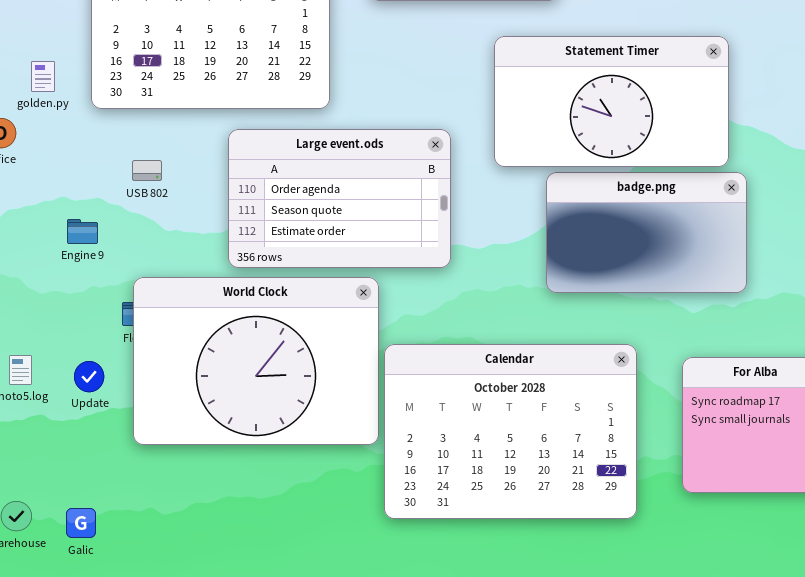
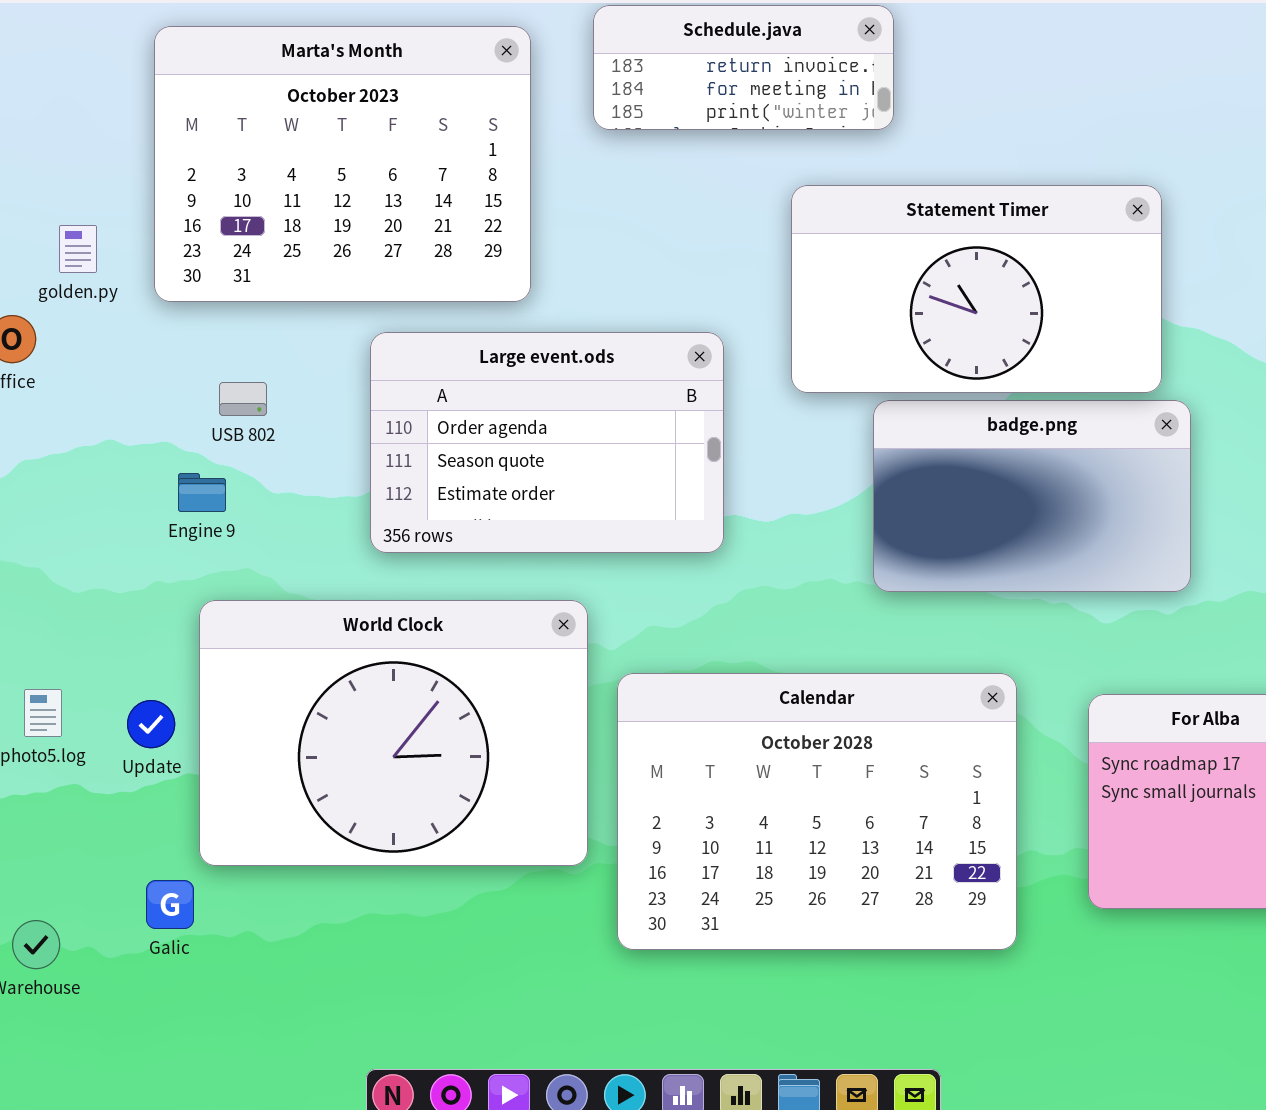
Engine 9: [67,219,98,244] -> [178,473,226,512], moved
World Clock: [133,277,379,445] -> [199,600,588,866], moved
Galic: [66,508,96,538] -> [146,880,194,929], moved

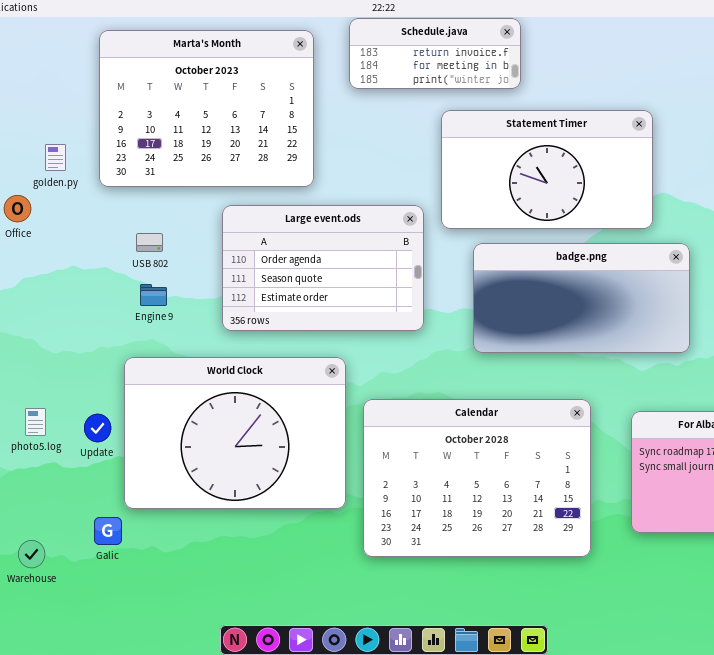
Statement Timer: [791,185,1162,393] -> [441,110,653,229], moved
badge.png: [873,400,1191,592] -> [473,243,690,353], resized
Engine 9: [178,473,226,512] -> [140,284,167,306], moved

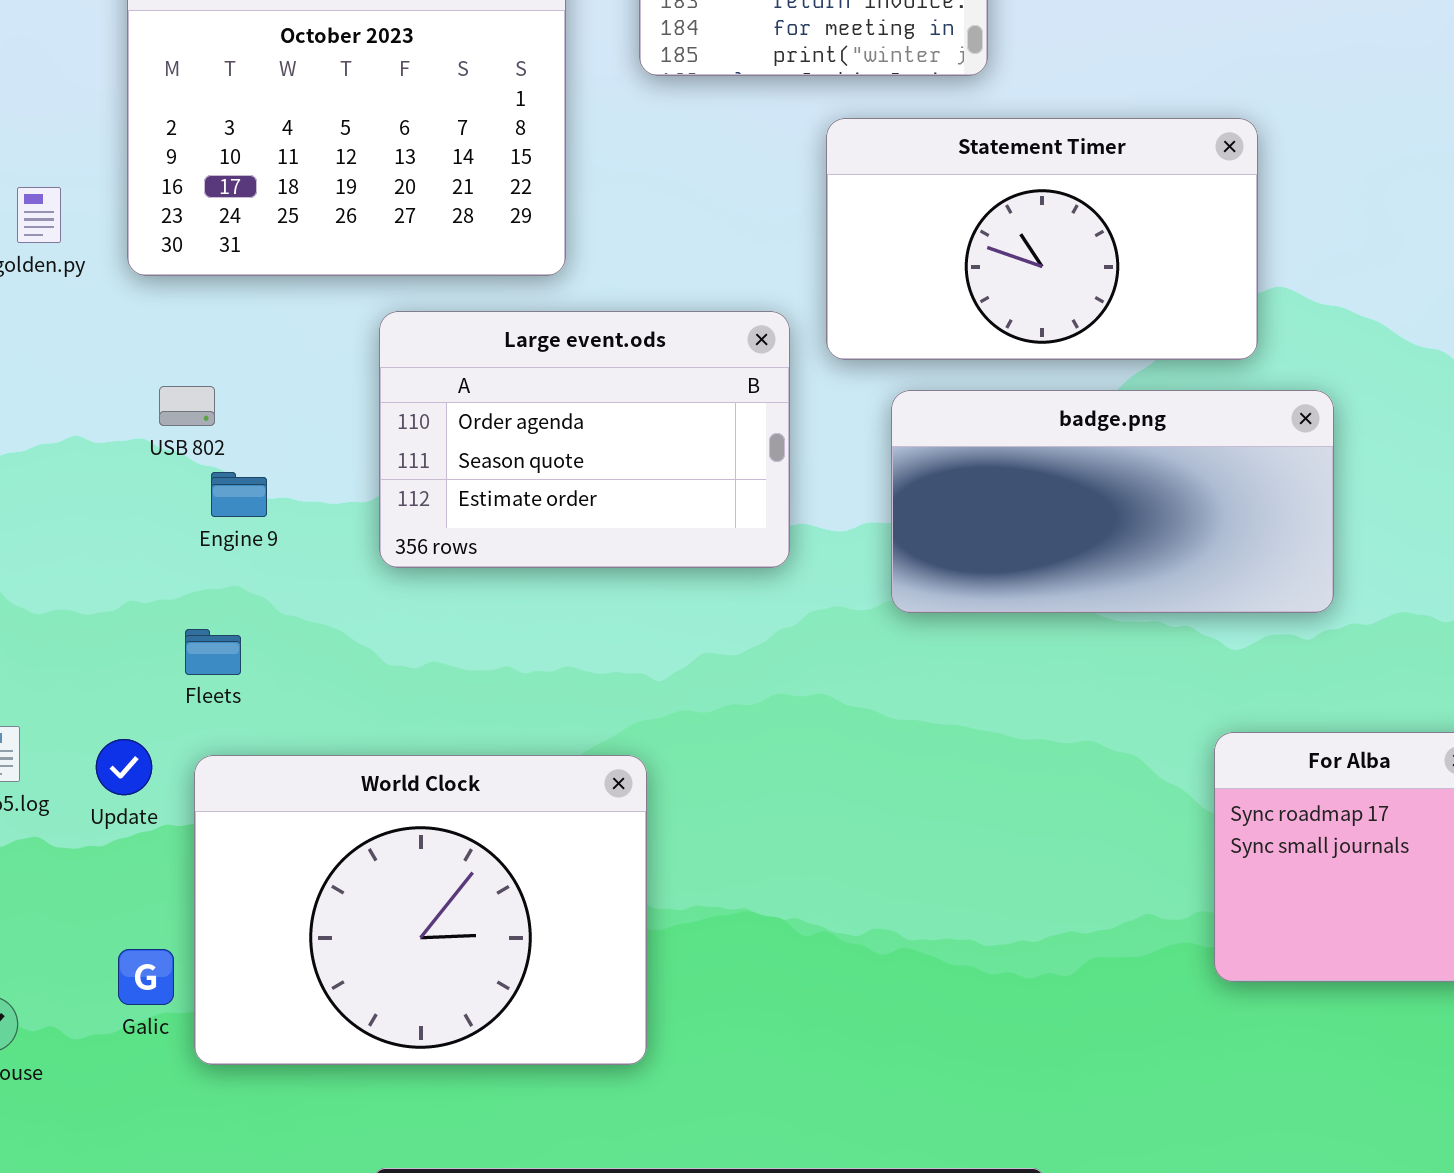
USB 802: [136,233,163,252] -> [159,386,215,426], moved
World Clock: [124,357,346,509] -> [194,755,647,1065], moved
Calendar: [363,399,591,557] -> none, closed

